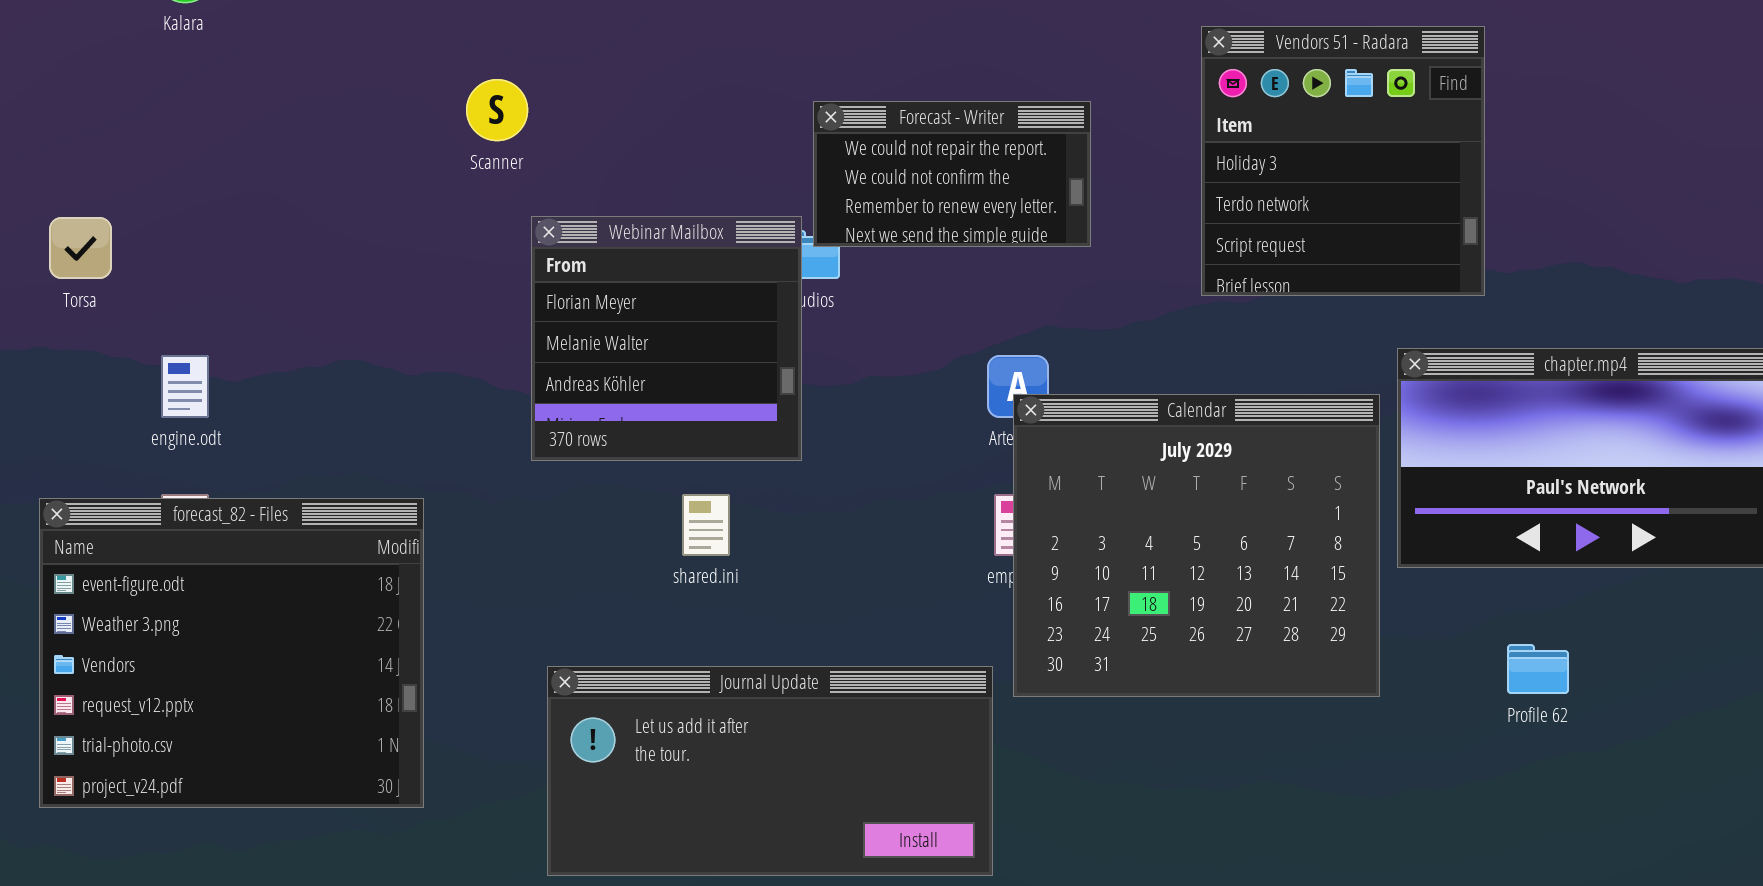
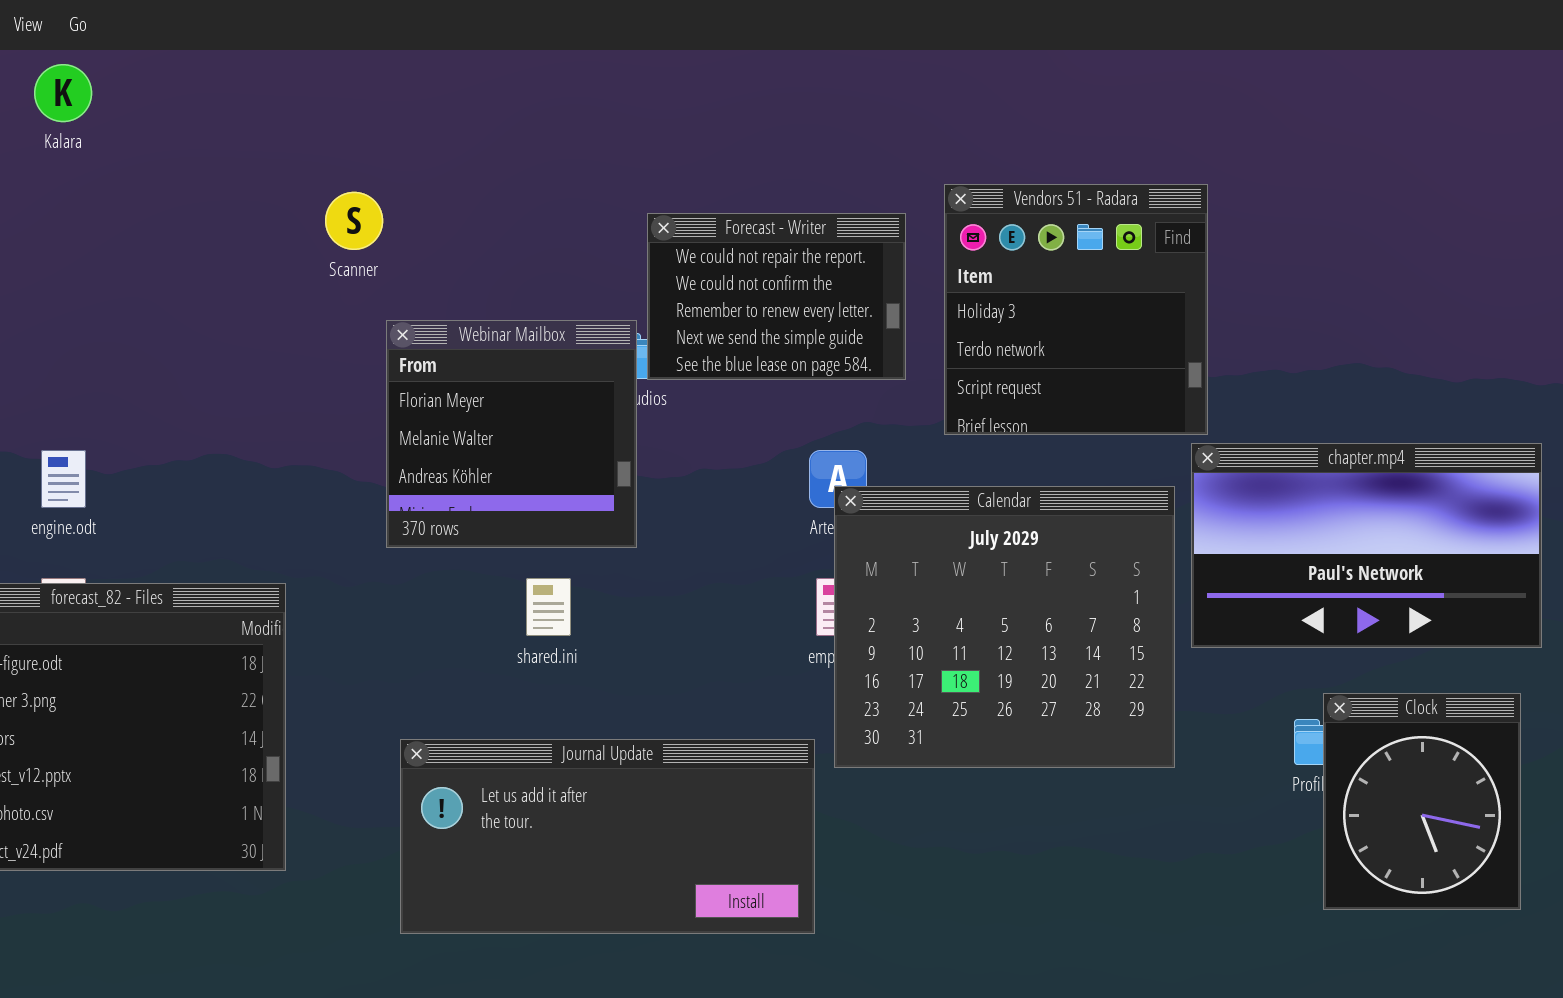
Vendors 51 - Radara: [1201,26,1485,296] -> [944,184,1208,435], moved
Forecast - Writer: [813,101,1091,247] -> [647,213,906,380], resized
Clock: none -> [1323,693,1521,910], opened

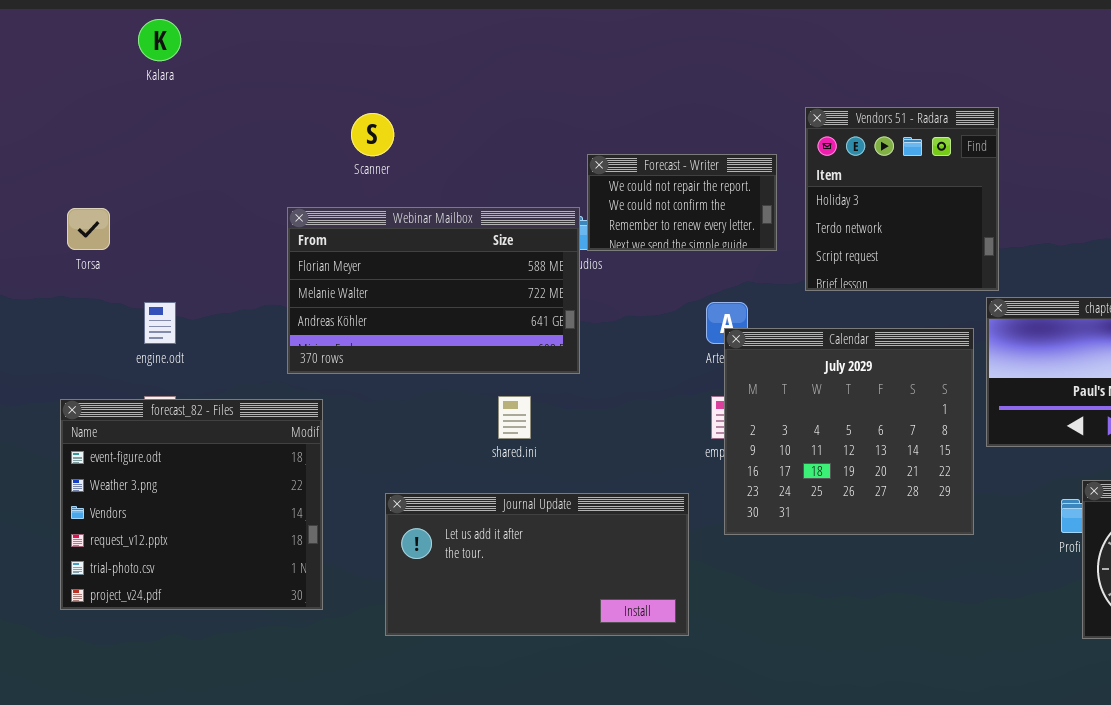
Forecast - Writer: [647,213,906,380] -> [587,154,777,251], resized
Webinar Mailbox: [386,320,637,548] -> [287,207,580,374], resized
Journal Update: [400,739,815,934] -> [385,493,689,636], moved

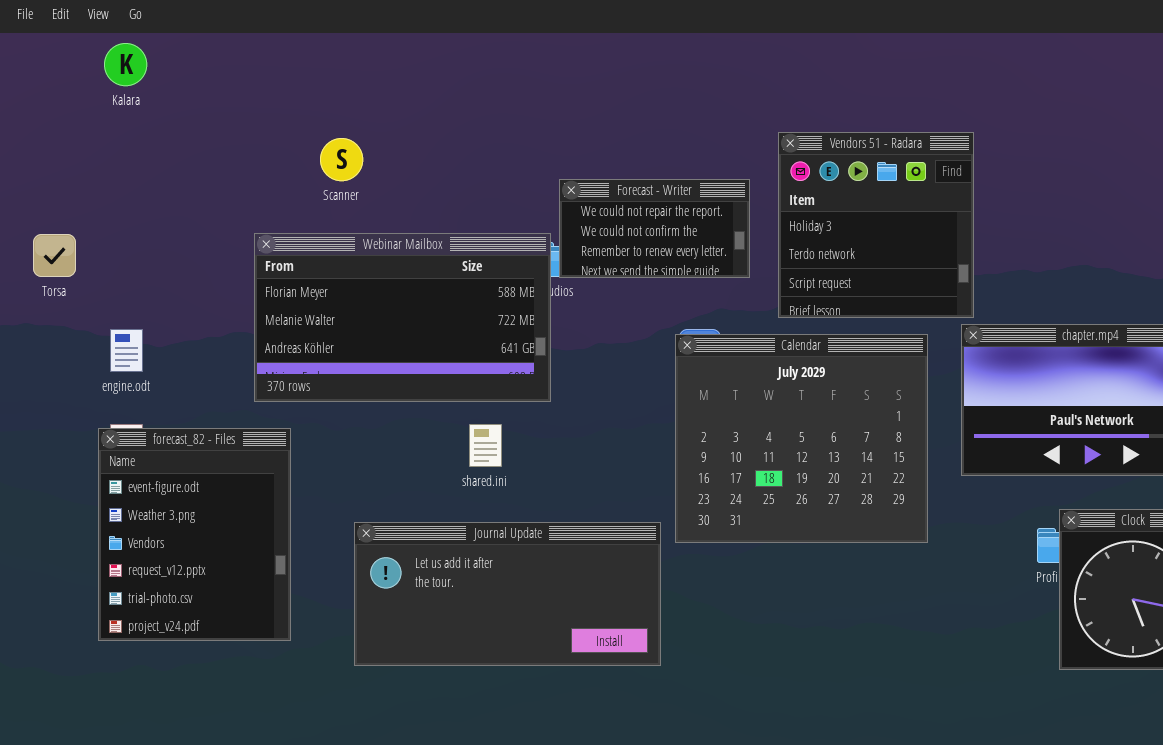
Calendar: [724,328,974,535] -> [675,334,928,543], moved
forecast_82 - Files: [60,399,323,610] -> [98,428,291,641], resized

